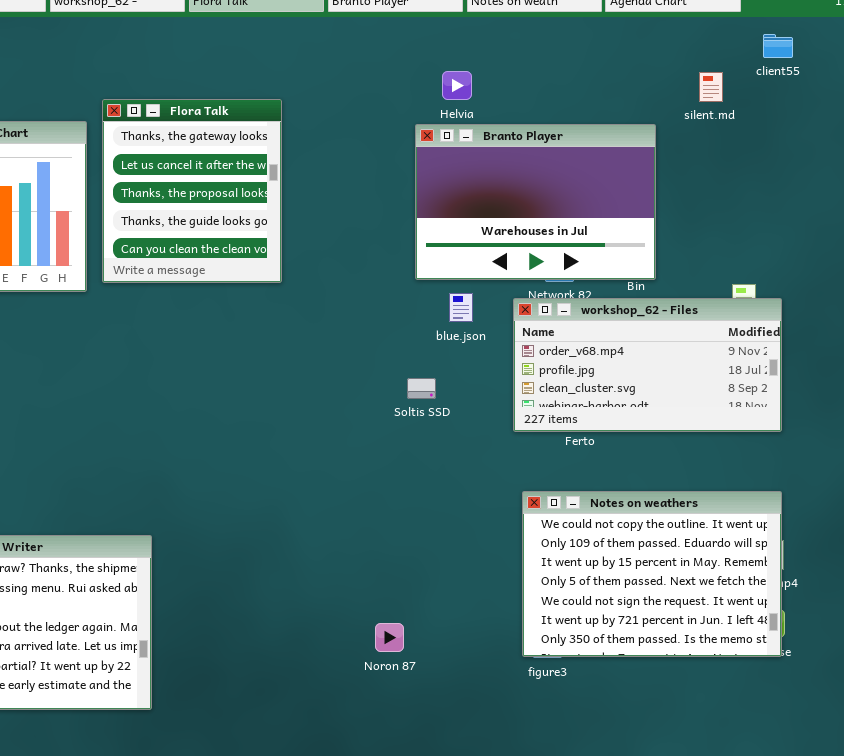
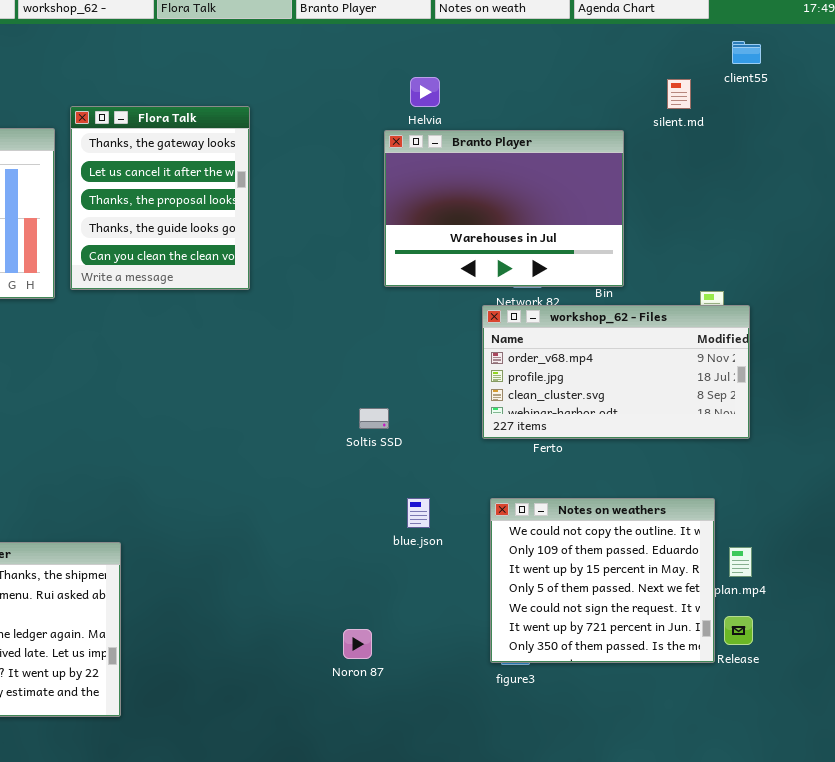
blue.json: [449,293,473,322] -> [407,498,430,528], moved
Soltis SSD: [407,378,436,399] -> [359,408,389,429], moved
Notes on weathers: [522,491,782,657] -> [490,498,715,663], resized

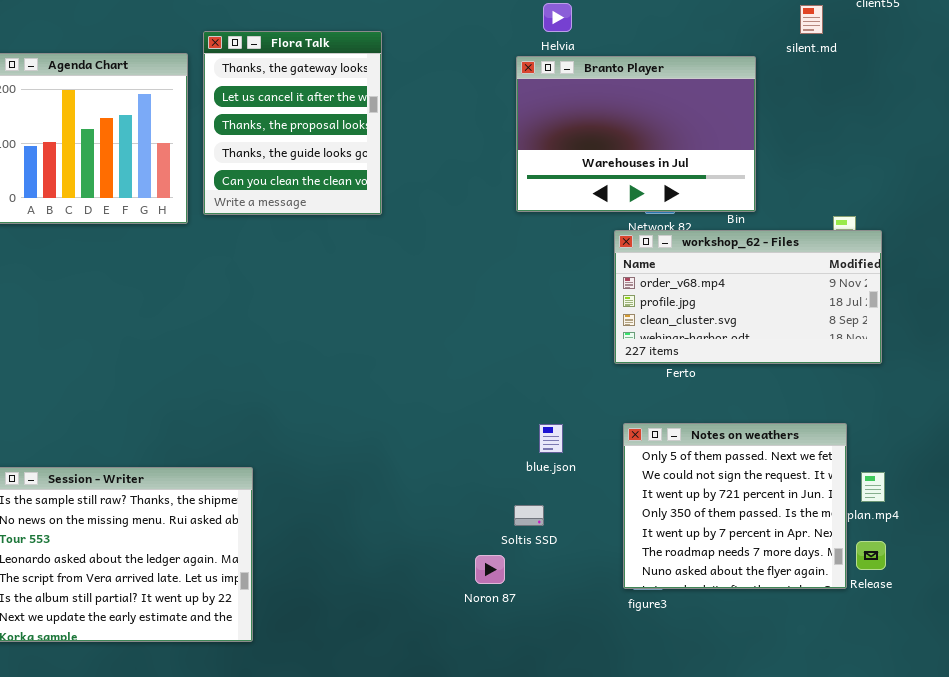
Soltis SSD: [359,408,389,429] -> [514,505,544,526], moved
Notes on weathers: [490,498,715,663] -> [623,423,847,589], scrolled down 3 rows

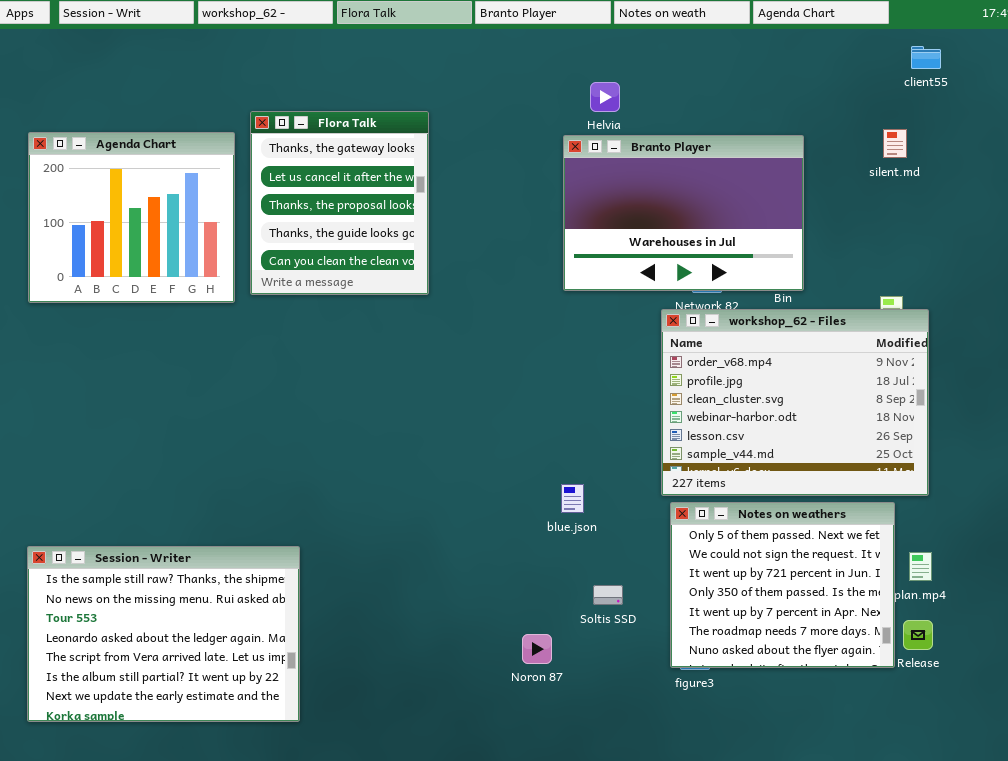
silent.md: [800,5,823,34] -> [883,129,907,158], moved
workshop_62 - Files: [614,230,882,364] -> [661,309,929,496], resized
blue.json: [539,424,563,453] -> [561,484,584,513], moved
Soltis SSD: [514,505,544,526] -> [593,585,623,605], moved

